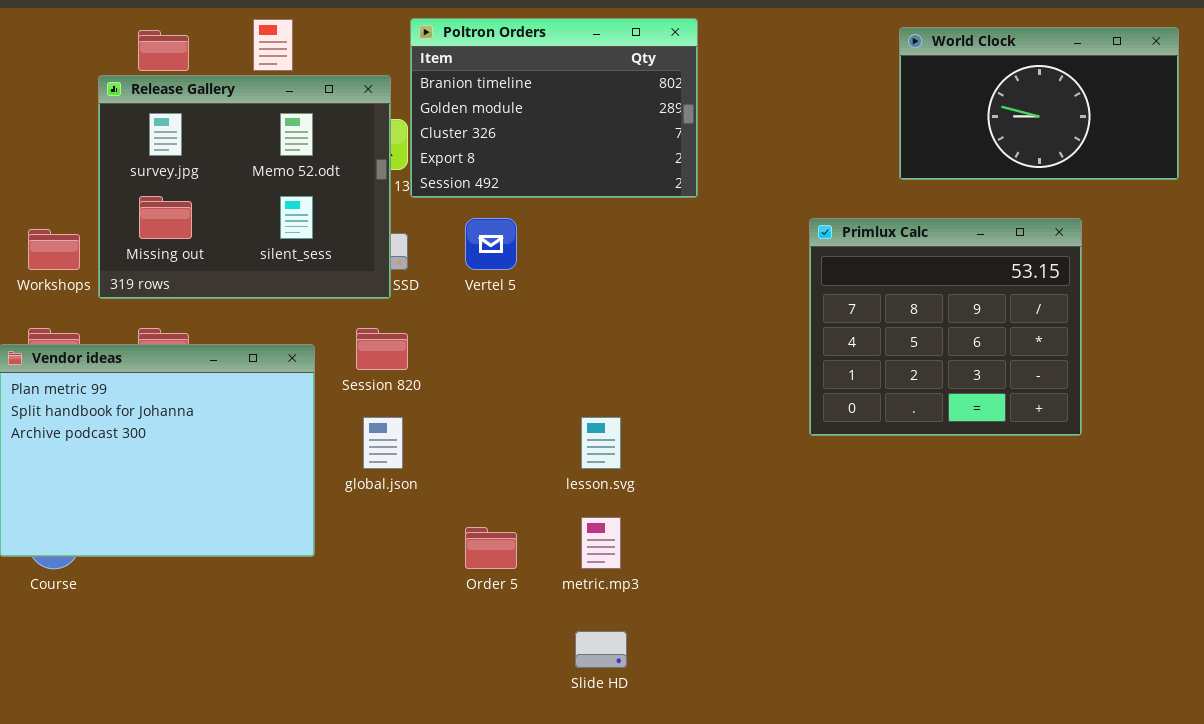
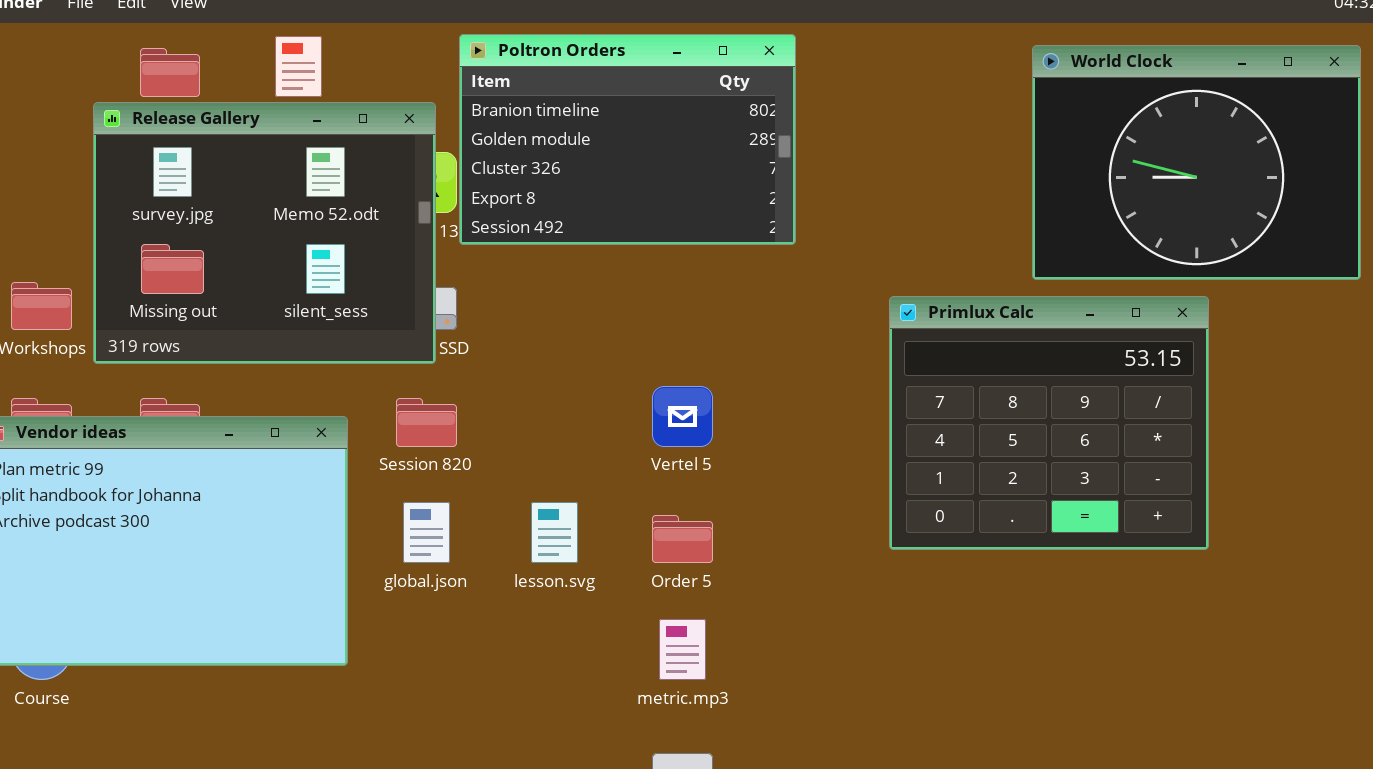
World Clock: [899,27,1179,180] -> [1032,45,1361,280], resized
Vertel 5: [465,218,517,270] -> [652,386,713,447], moved
Primlux Calc: [809,218,1082,436] -> [889,296,1209,550], moved
lesson.svg: [581,417,621,469] -> [531,502,578,563], moved
Order 5: [465,527,517,569] -> [652,515,713,563], moved

